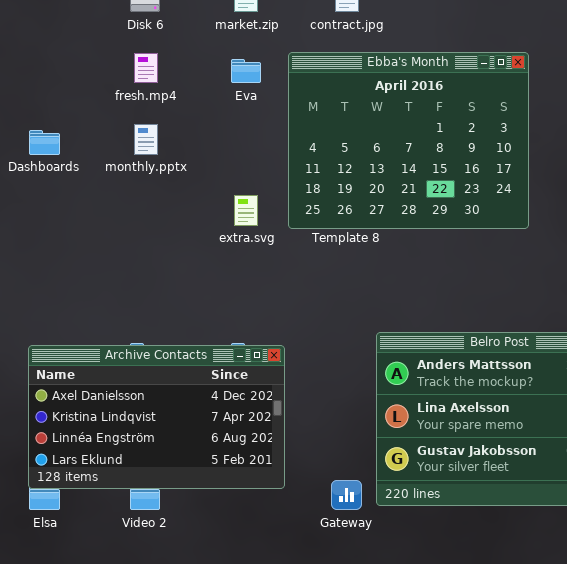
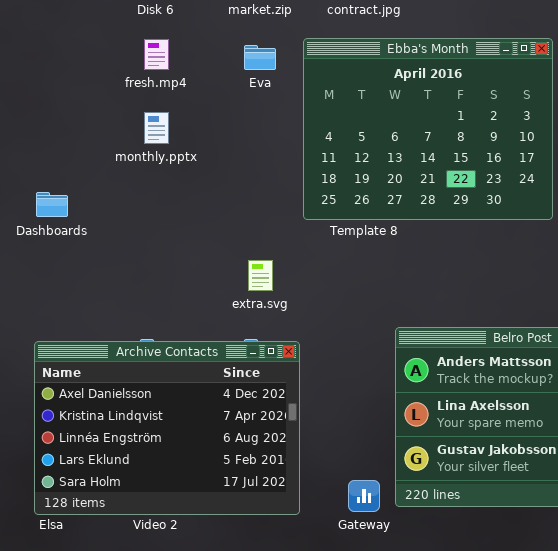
Dashboards: [29,130,60,155] -> [36,192,68,217], moved
extra.svg: [234,195,258,226] -> [248,260,273,291], moved
Archive Contacts: [28,345,285,489] -> [34,341,300,515], resized

